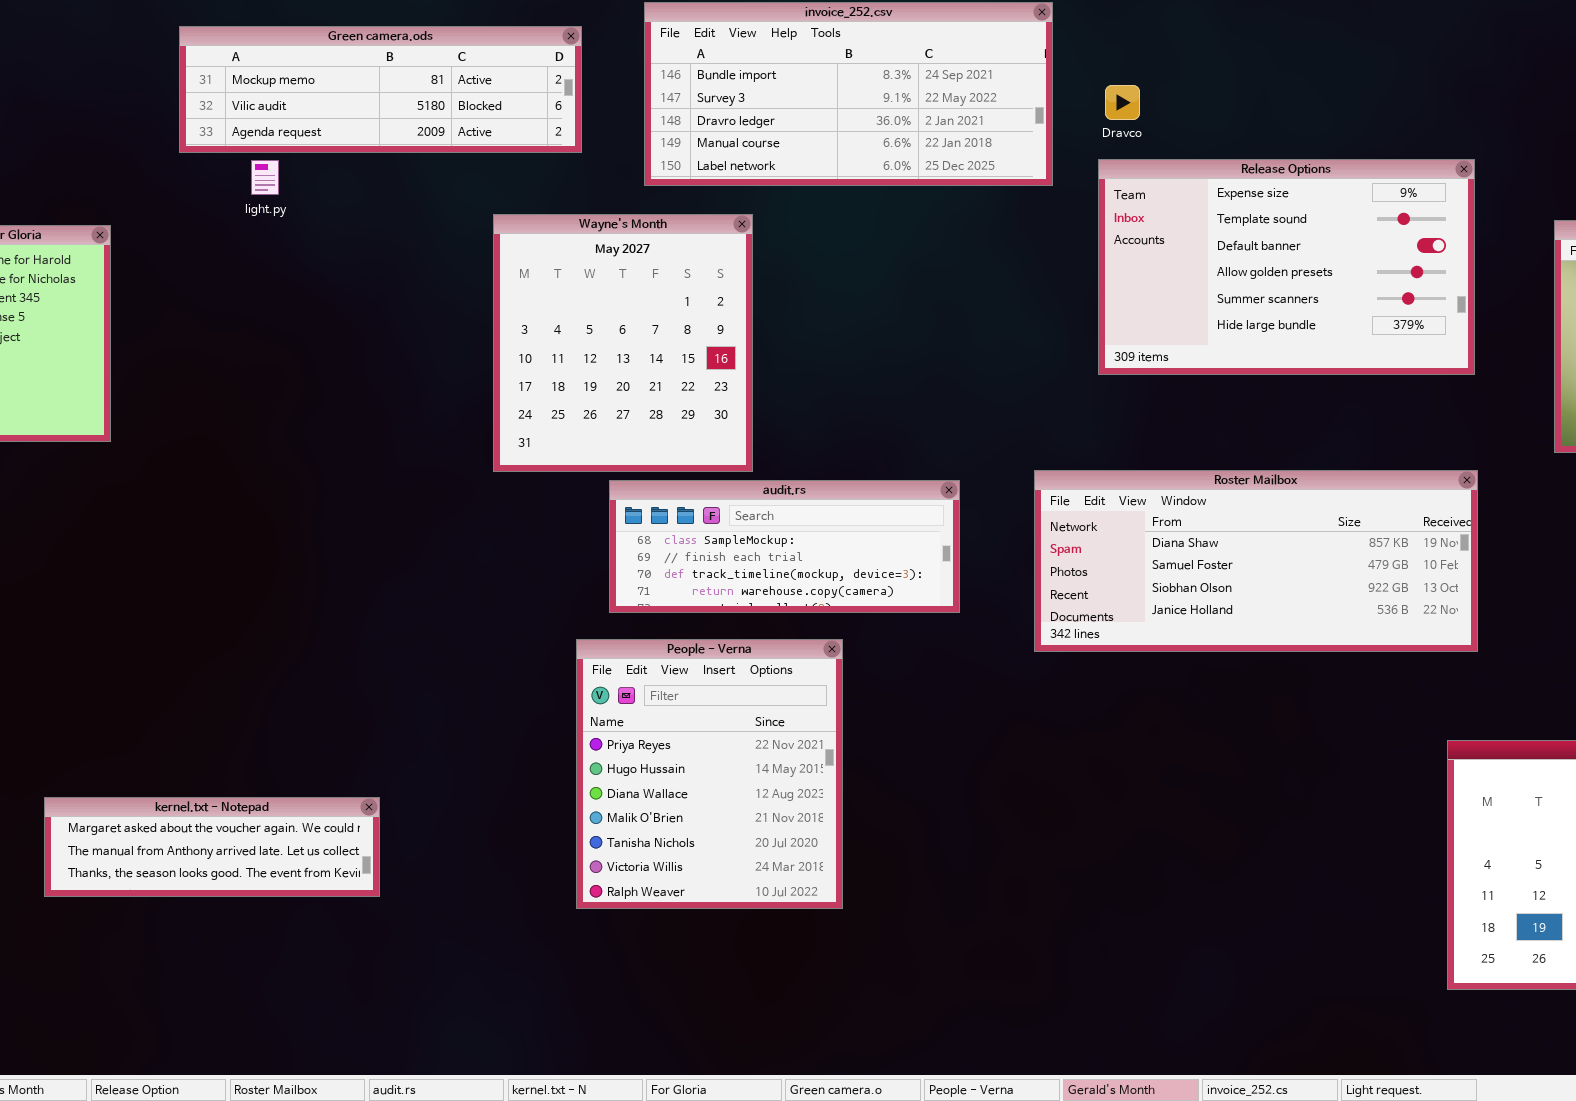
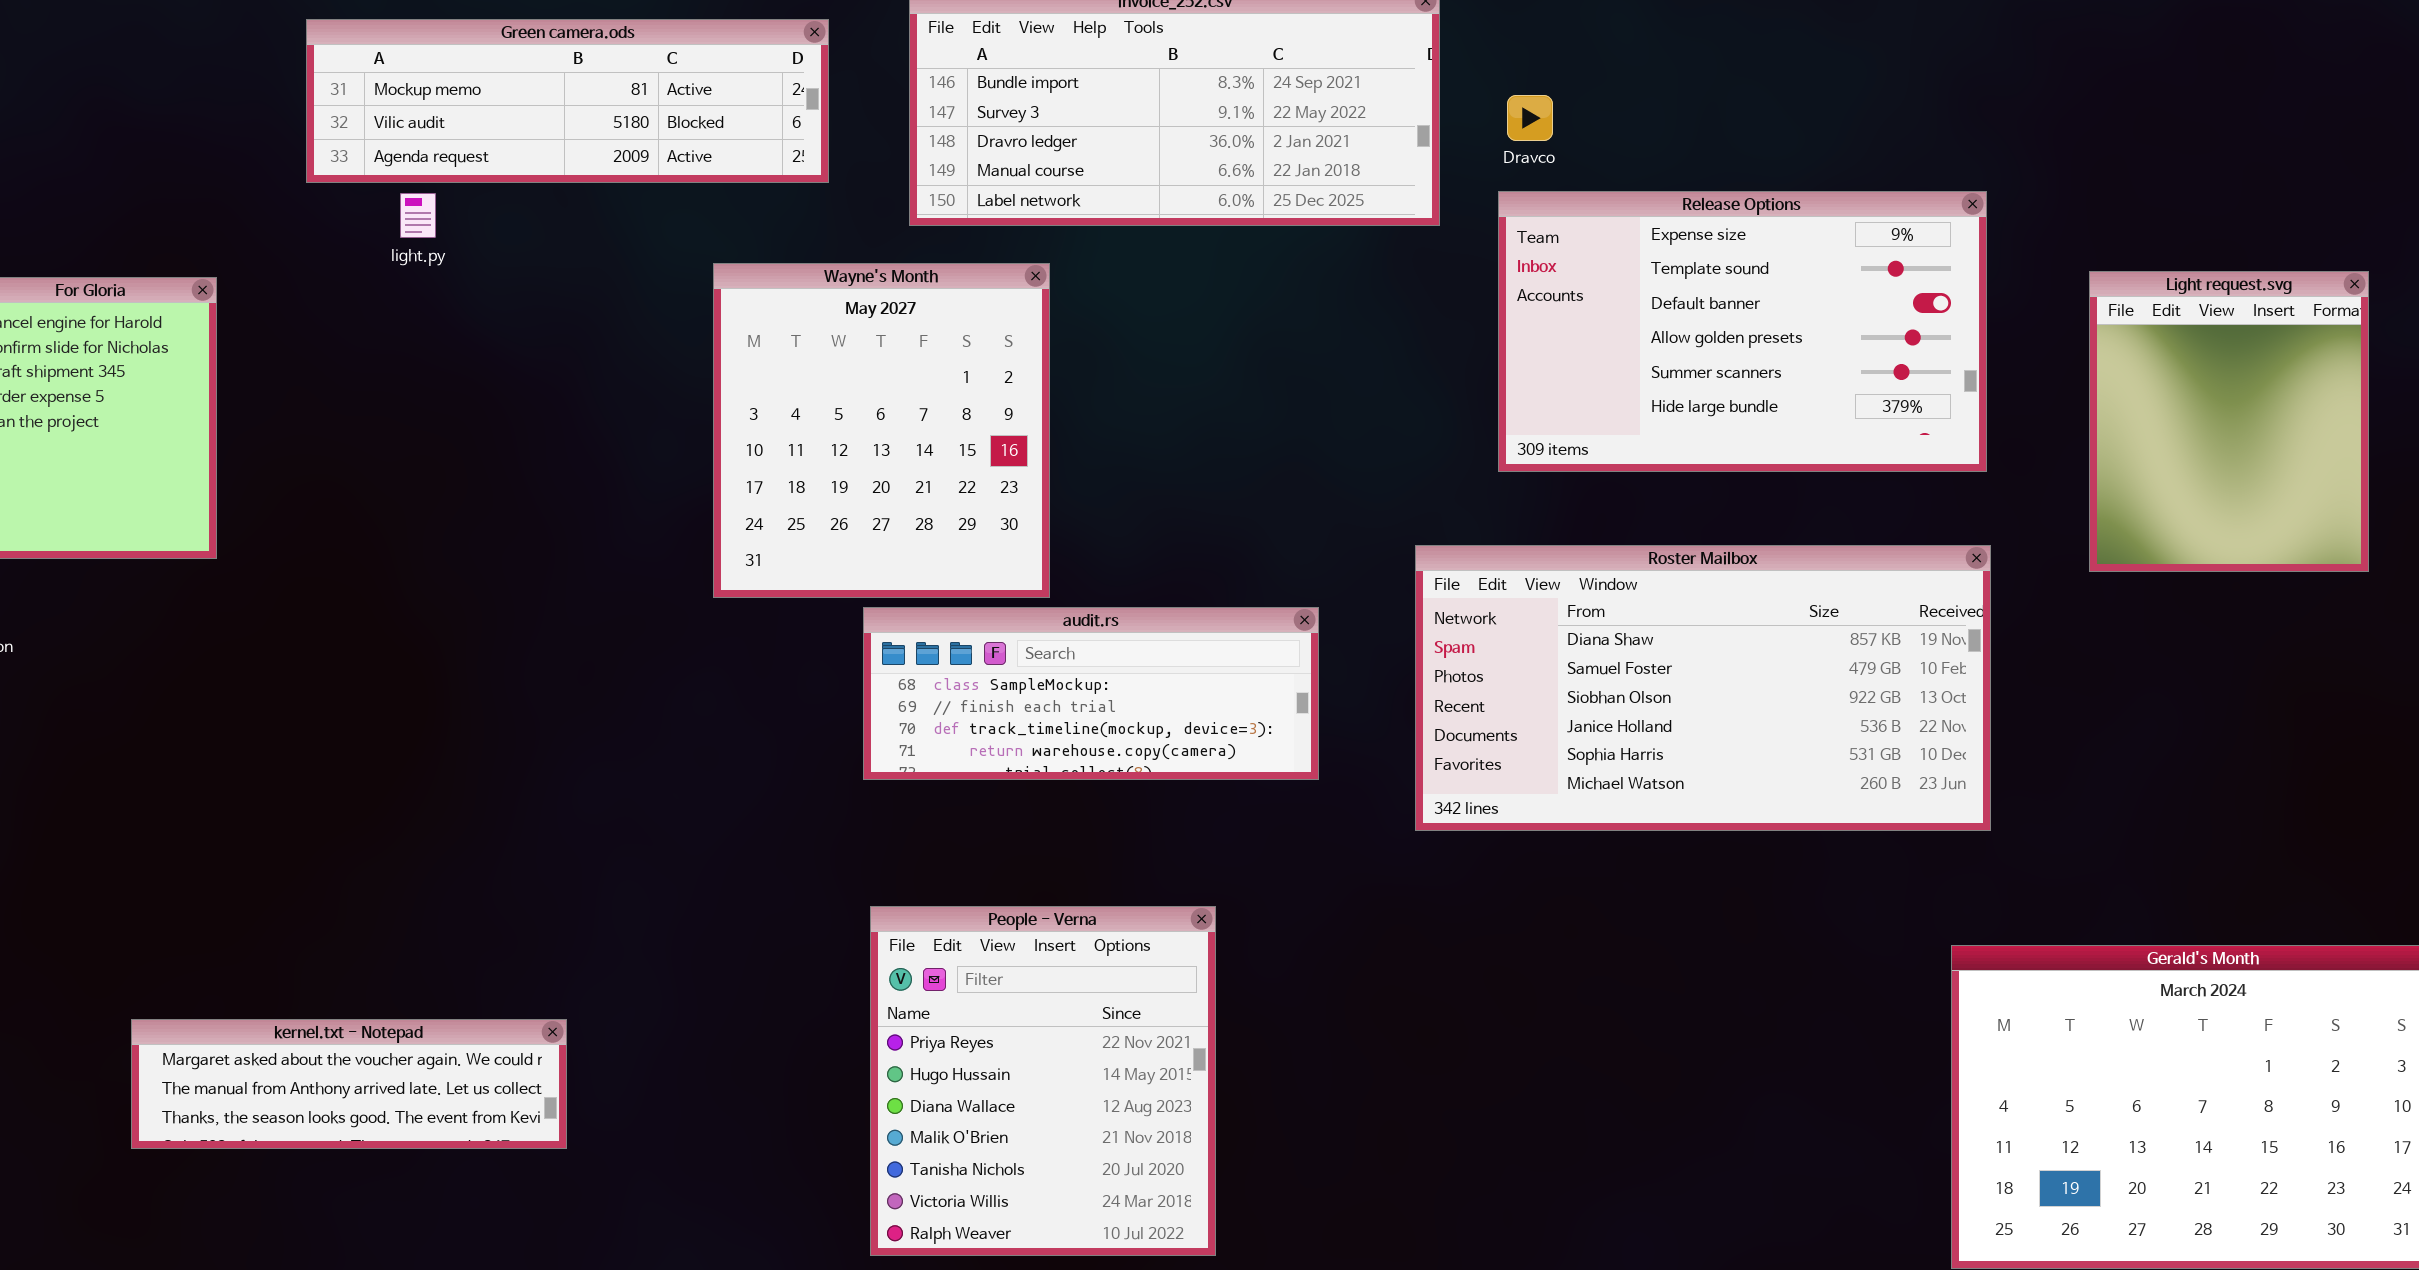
Roster Mailbox: [1034,470,1478,652] -> [1415,545,1991,831], resized
People - Verna: [576,639,843,909] -> [870,906,1216,1256], moved

